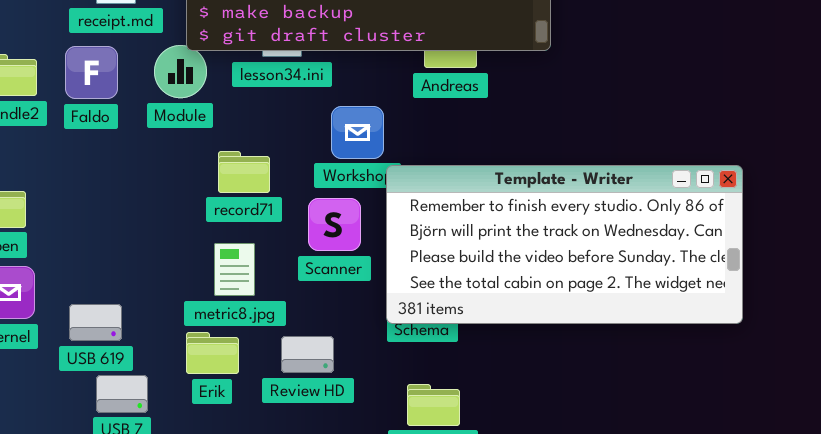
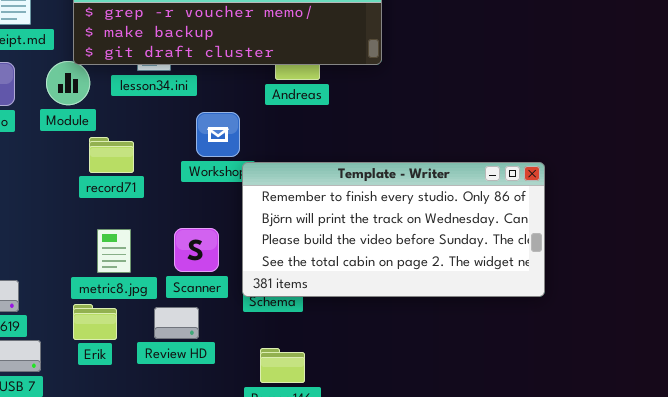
record71: [218,151,270,193] -> [89,137,134,173], moved
Scanner: [308,198,361,251] -> [174,228,219,272], moved

